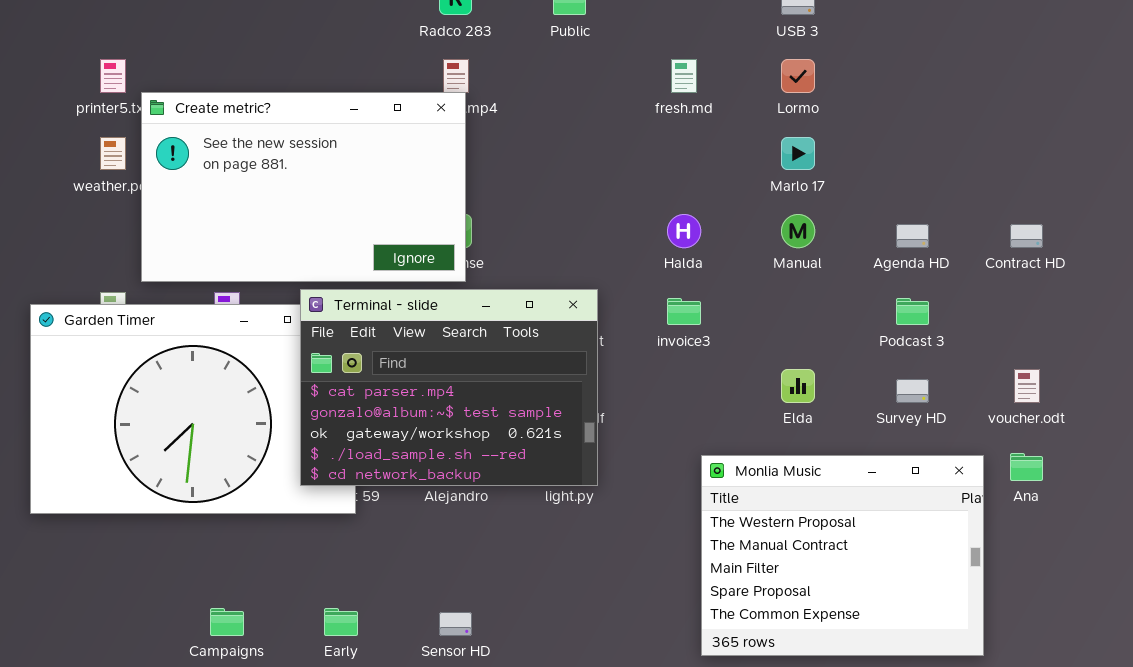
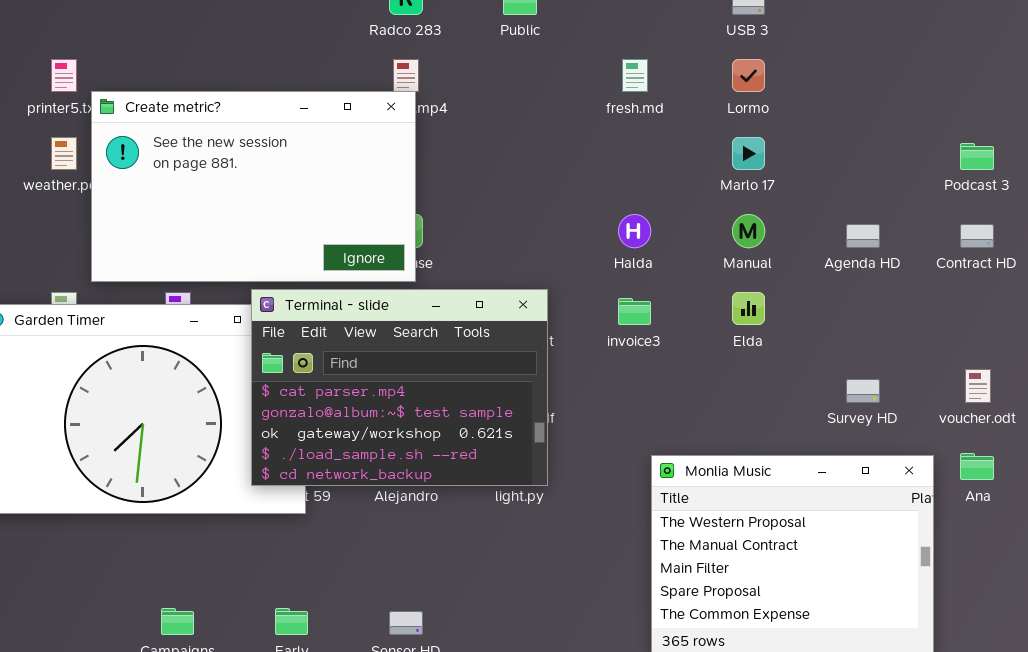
Podcast 3: [896,298,929,325] -> [960,143,994,170], moved
Elda: [781,369,815,403] -> [732,292,765,325], moved

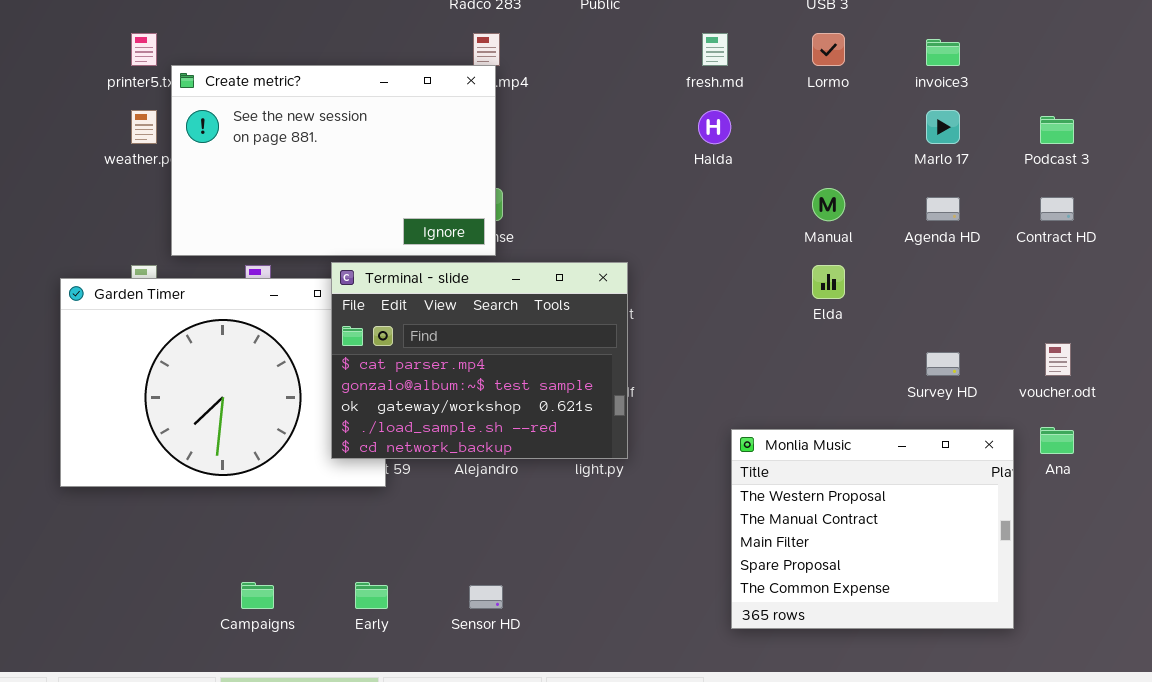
Marlo 17: [732,137,765,170] -> [926,110,960,144], moved
Halda: [618,214,651,248] -> [698,110,731,144], moved
invoice3: [618,298,651,325] -> [926,39,960,66], moved

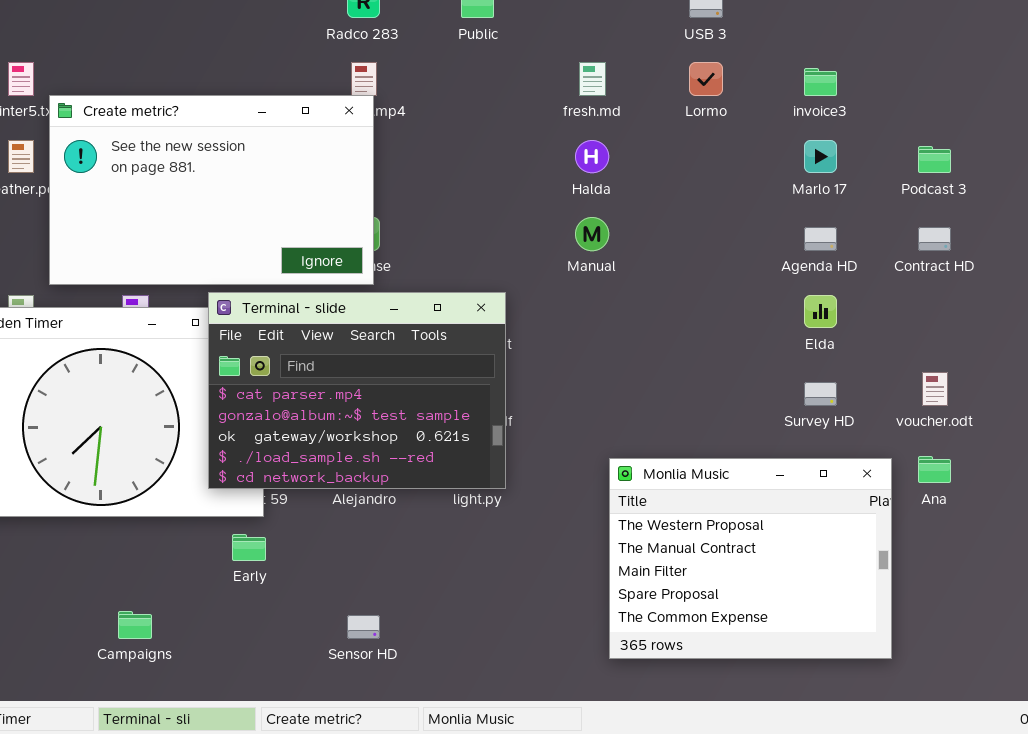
Manual: [812,188,845,221] -> [575,217,609,251], moved
Elda: [812,265,845,299] -> [804,295,837,328], moved
Early: [355,582,388,609] -> [232,534,266,561], moved

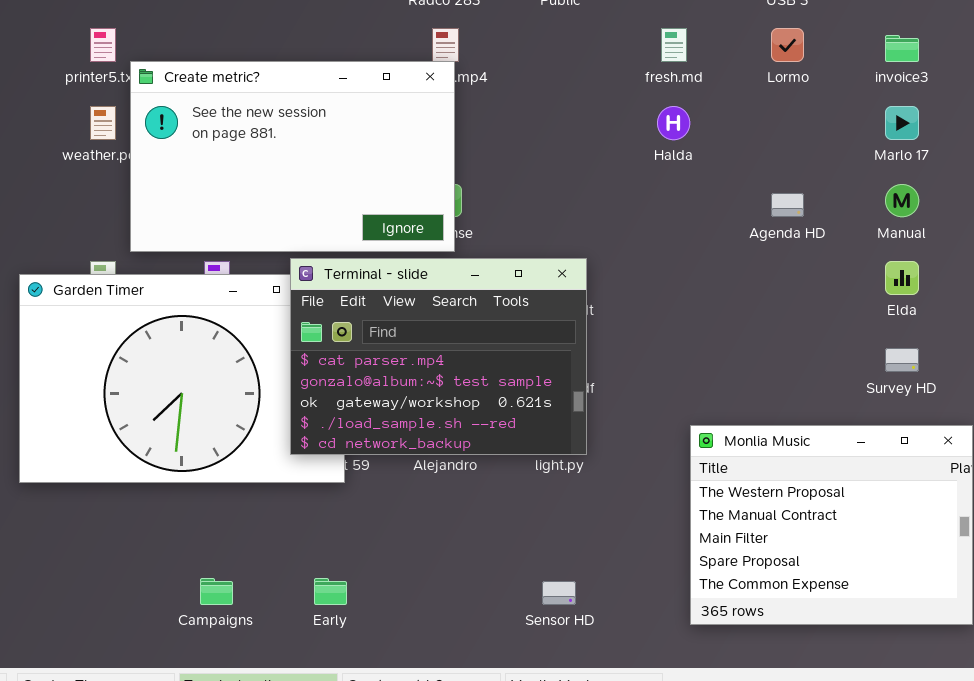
Manual: [575,217,609,251] -> [885,184,919,217], moved
Agenda HD: [804,227,837,251] -> [771,193,804,217], moved
Early: [232,534,266,561] -> [314,578,347,605], moved
Sensor HD: [347,615,380,639] -> [542,581,576,605], moved

